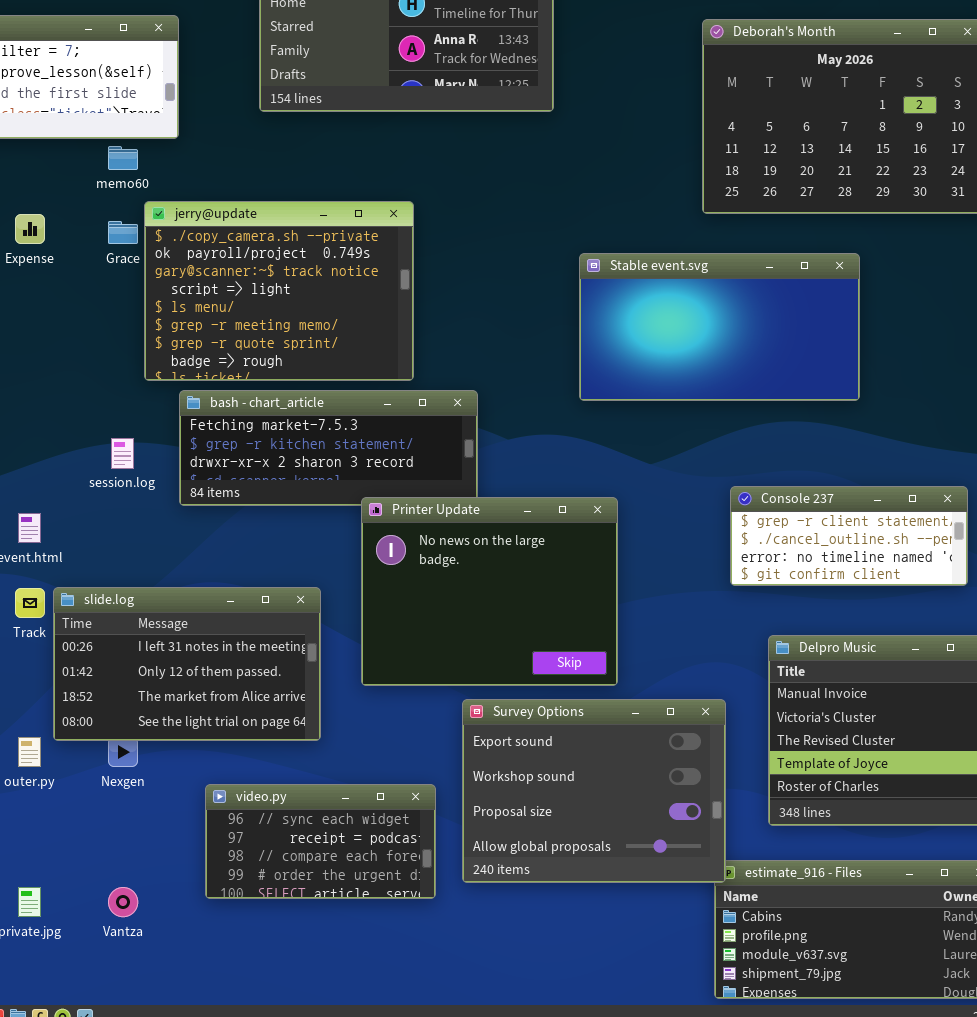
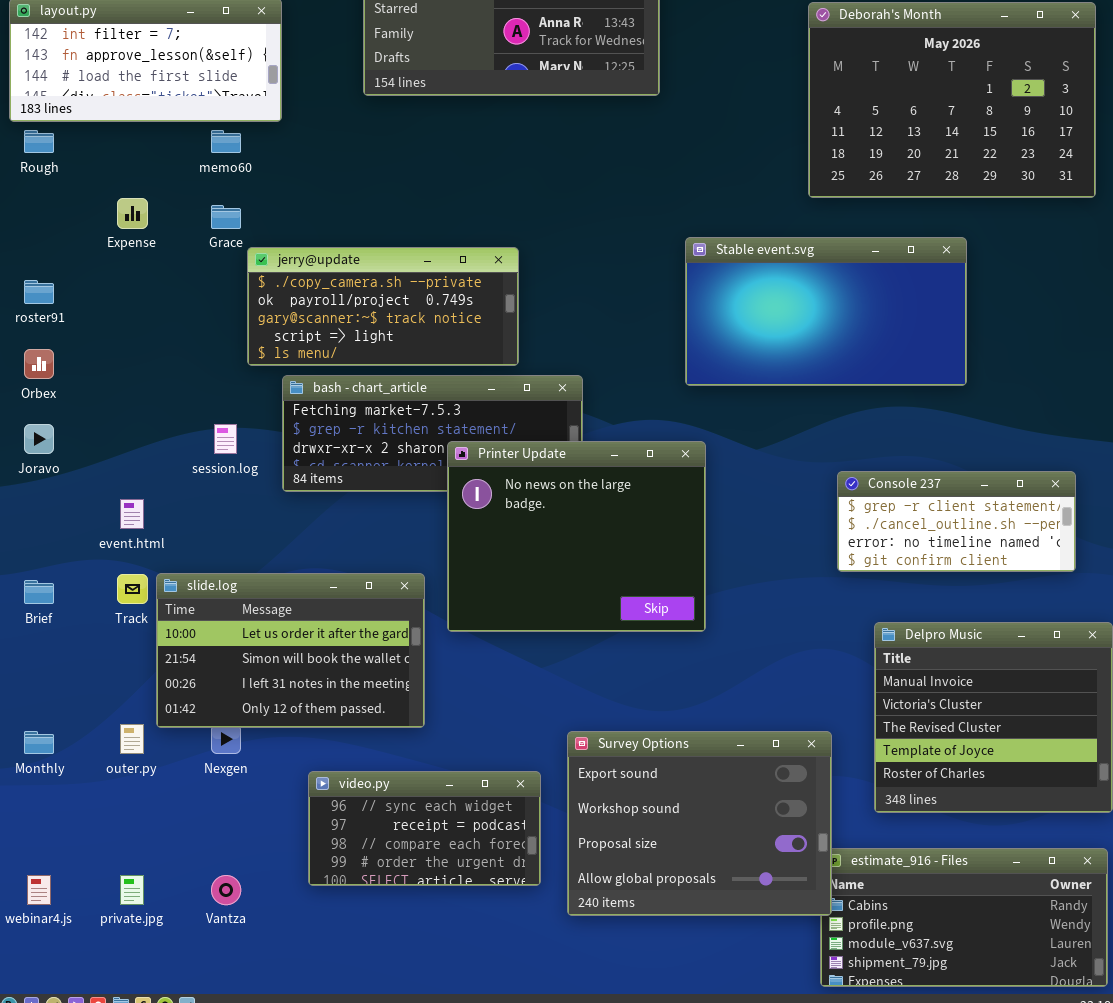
jerry@update: [144,201,414,381] -> [247,247,519,366], resized
Printer Update: [361,497,618,686] -> [447,441,706,632], moved
slide.log: [53,587,321,741] -> [156,573,425,728], scrolled up 2 rows
Survey Options: [462,699,726,883] -> [567,731,832,916], moved

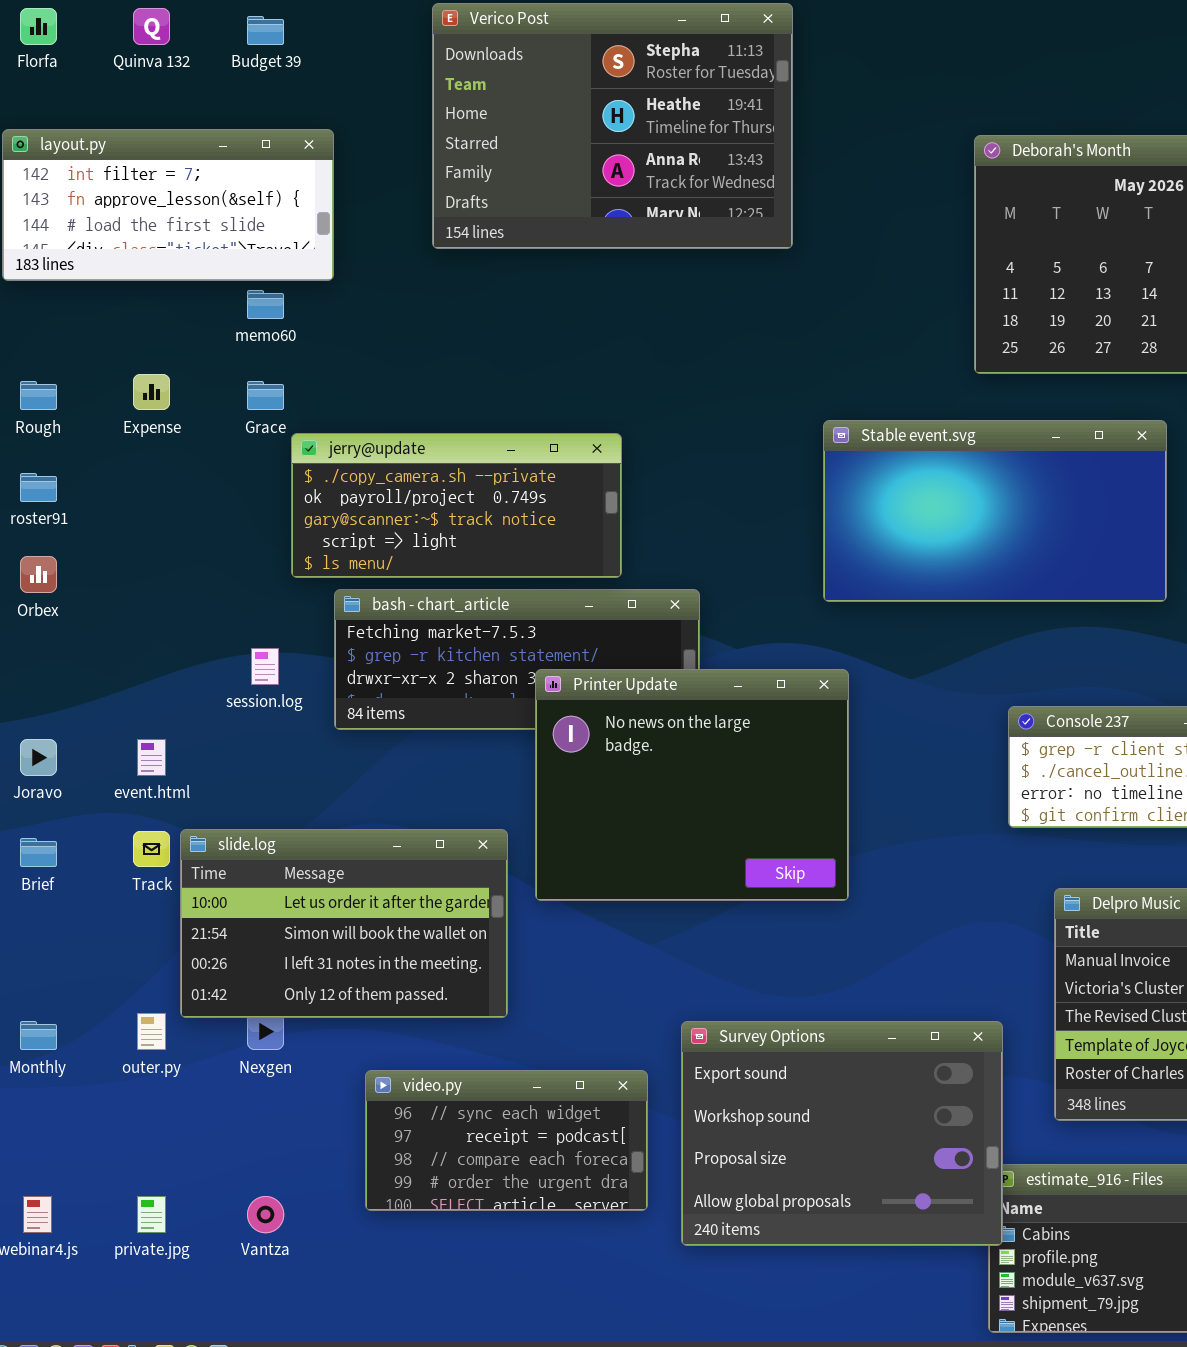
Rough: [24,130,54,153] -> [20,381,57,410], moved
Joravo: [24,424,54,454] -> [20,739,57,776], moved

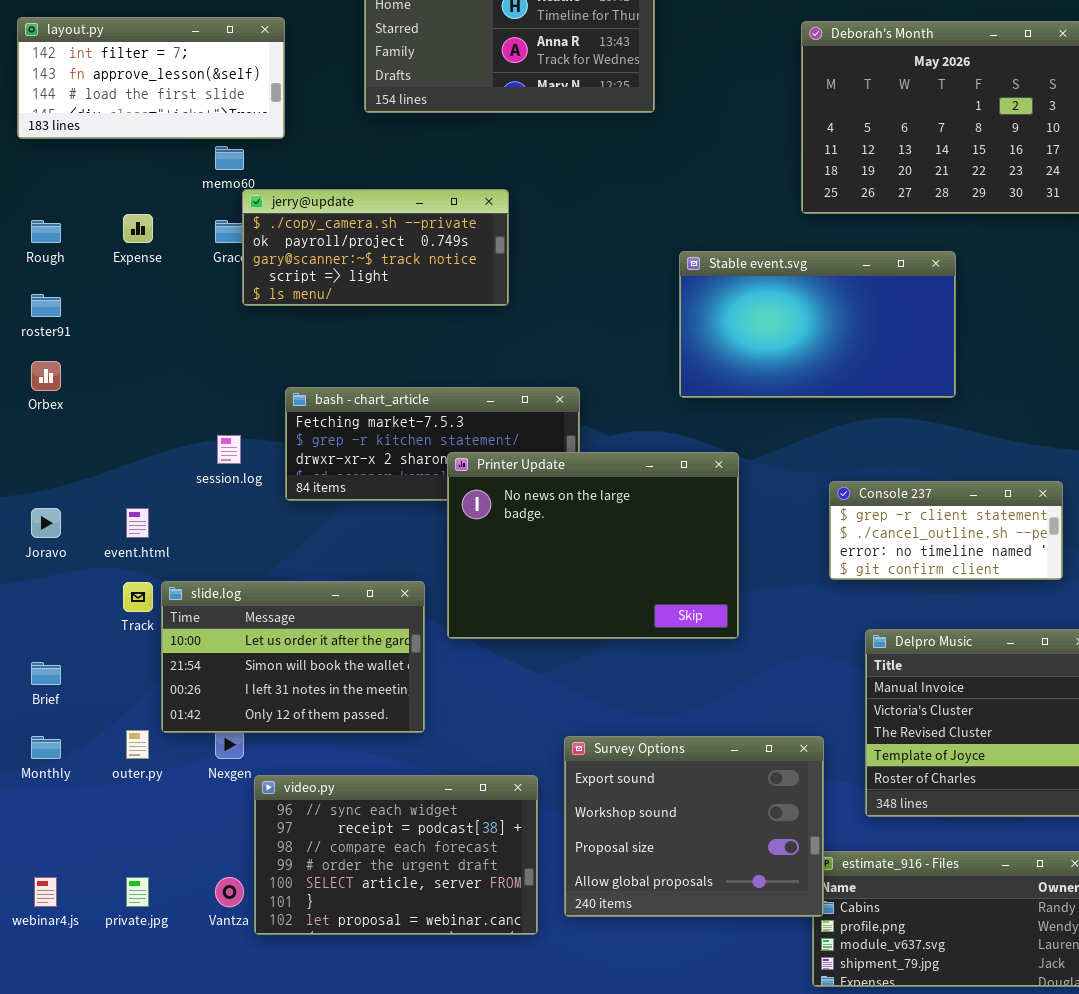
jerry@update: [291,433,622,578] -> [242,189,509,306], moved
Printer Update: [535,669,849,901] -> [447,452,739,639], resized
Brief: [20,838,57,867] -> [31,662,61,685], moved
video.py: [365,1070,648,1211] -> [254,775,538,935], resized

